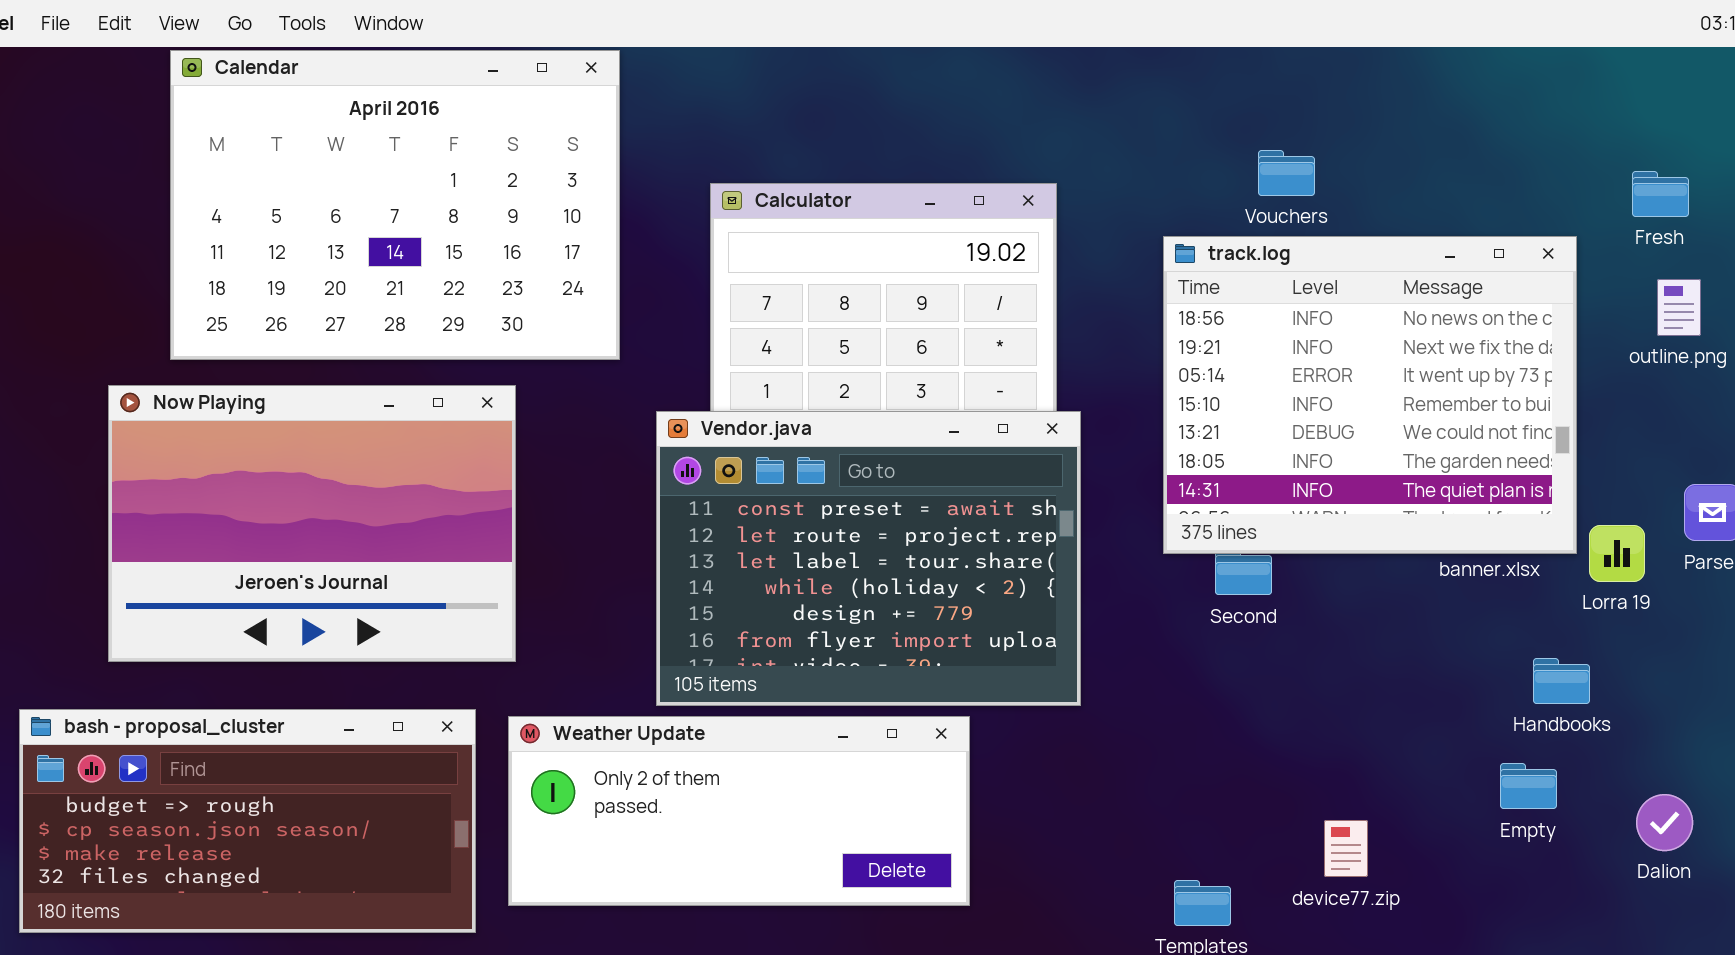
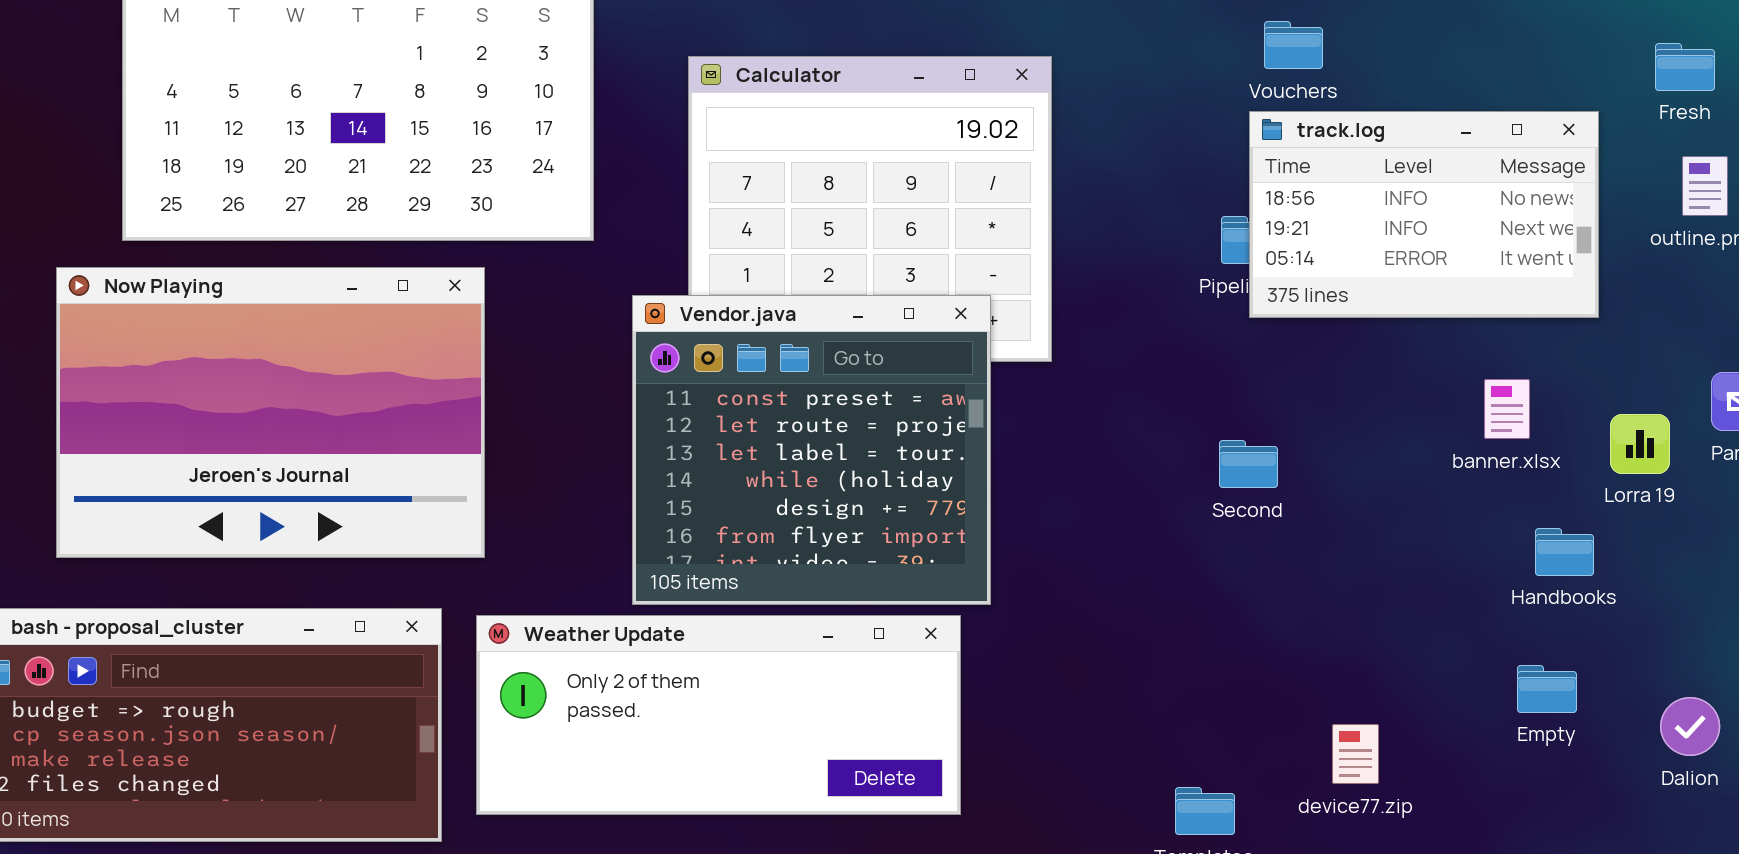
track.log: [1163,236,1577,554] -> [1249,111,1599,318], resized
Vendor.java: [656,411,1081,706] -> [632,295,991,605], resized
Handbooks: [1533,658,1590,704] -> [1535,528,1594,576], moved

